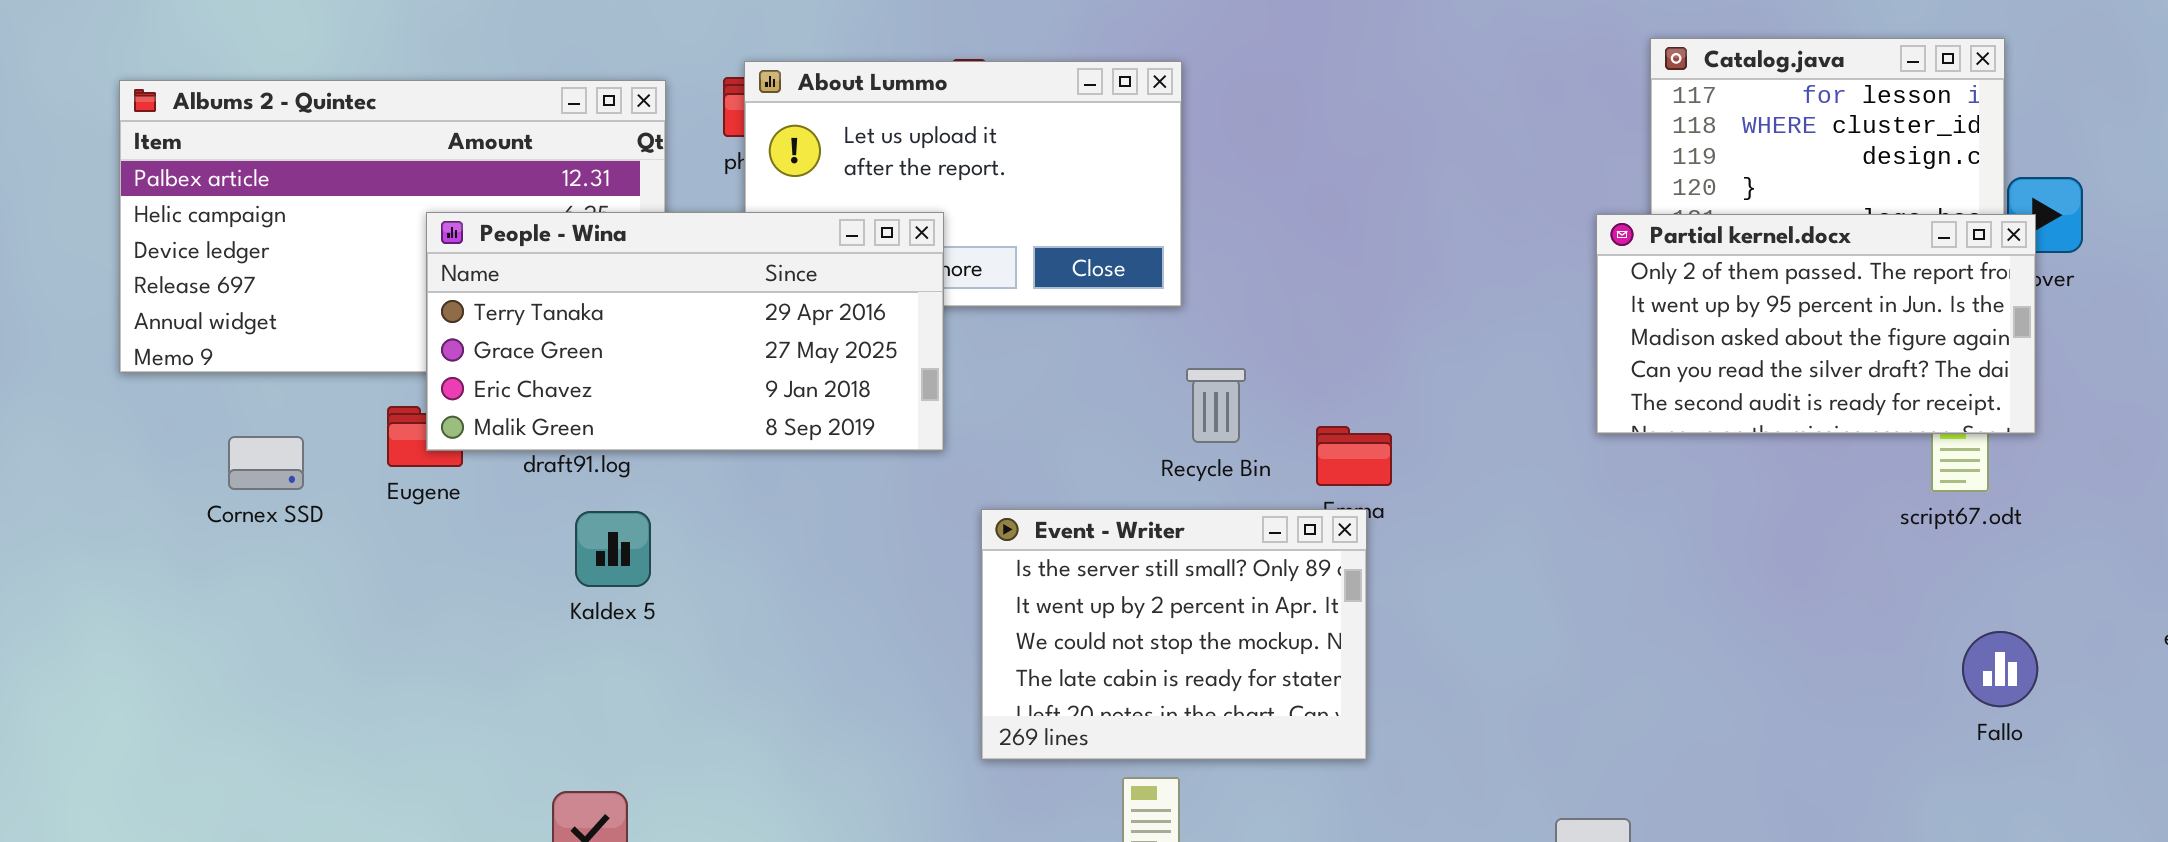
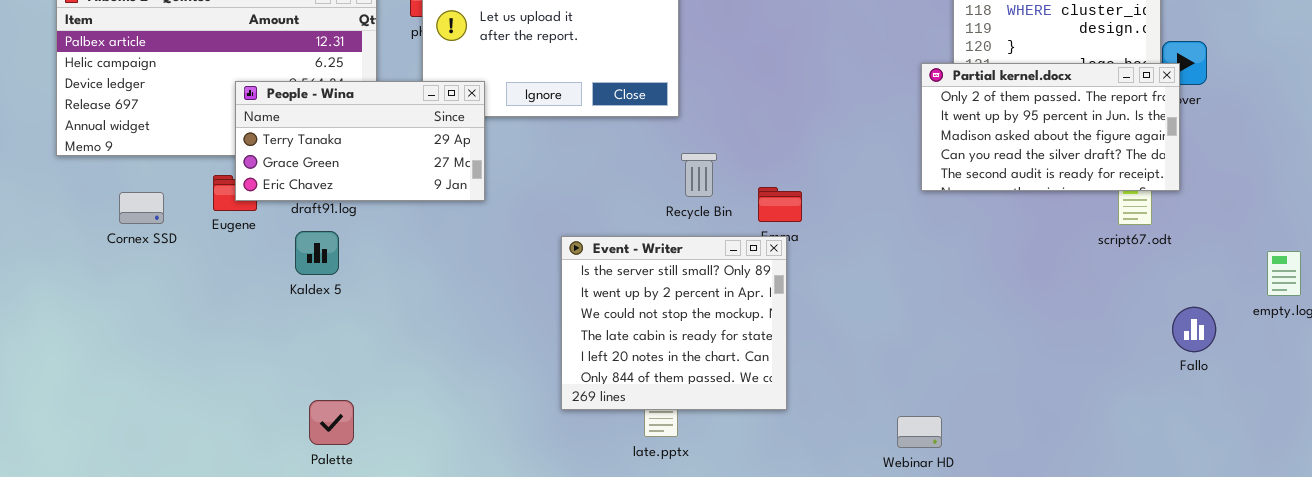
People - Wina: [426,212,944,451] -> [235,81,485,201], resized
Event - Writer: [981,509,1367,760] -> [561,236,787,410], resized
Kaldex 5: [575,511,651,587] -> [295,231,339,275], moved
Fallo: [1962,631,2038,707] -> [1172,307,1216,352], moved

